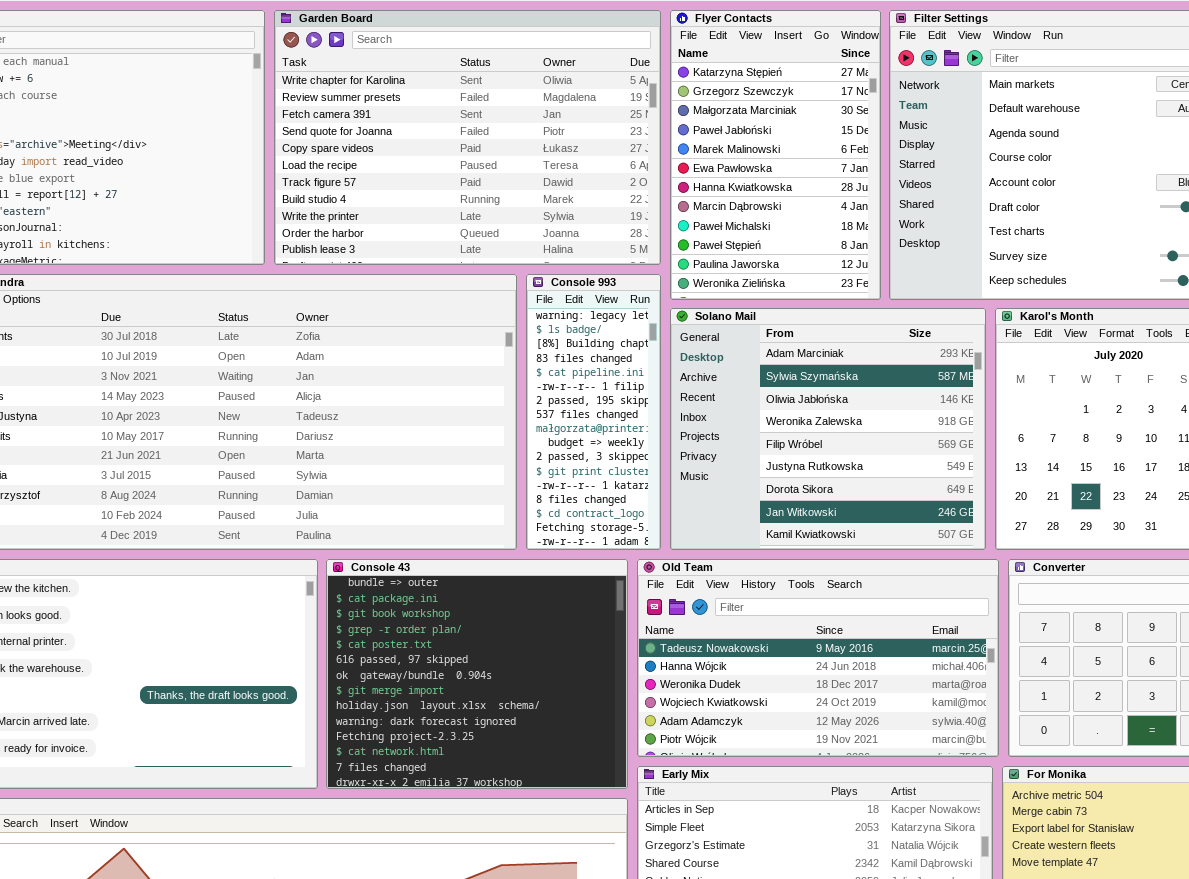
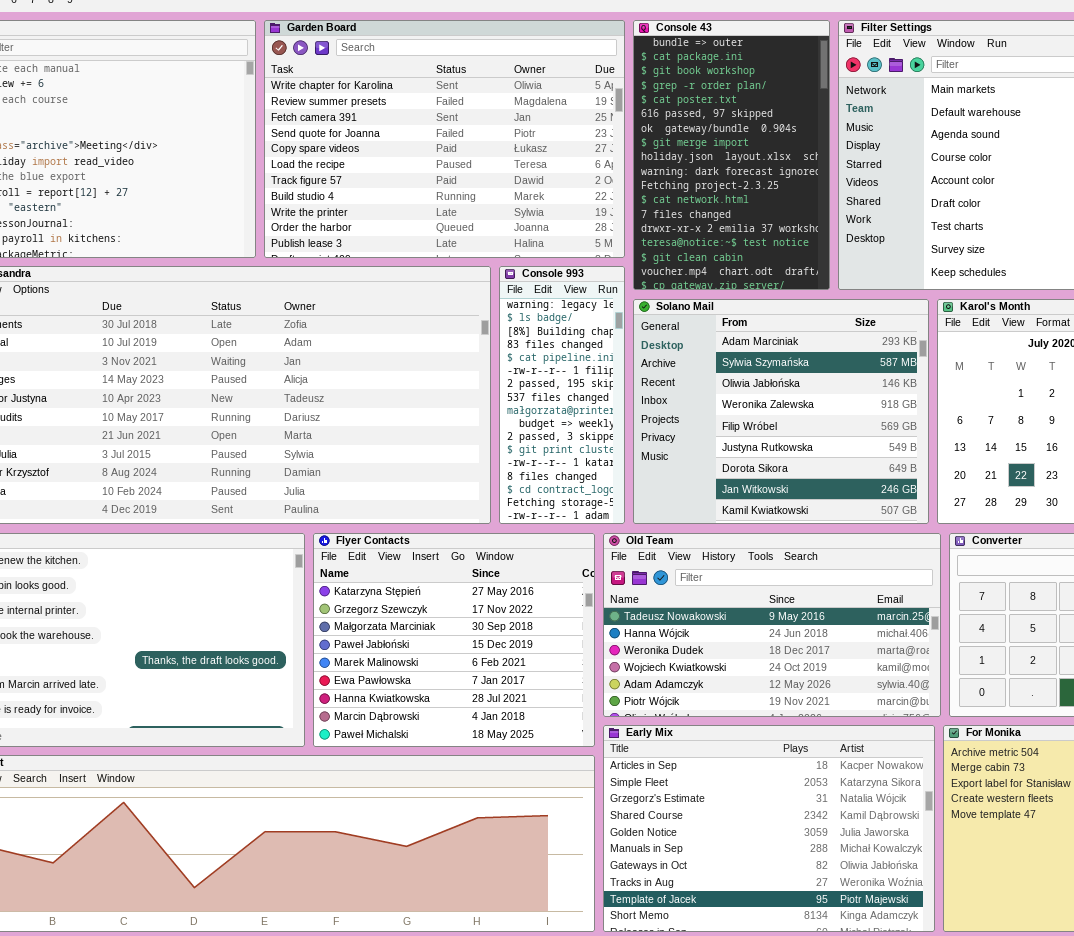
Flyer Contacts: [670,10,881,300] -> [313,533,595,747], moved, resized
Console 43: [326,559,628,789] -> [633,20,830,290], moved, resized

